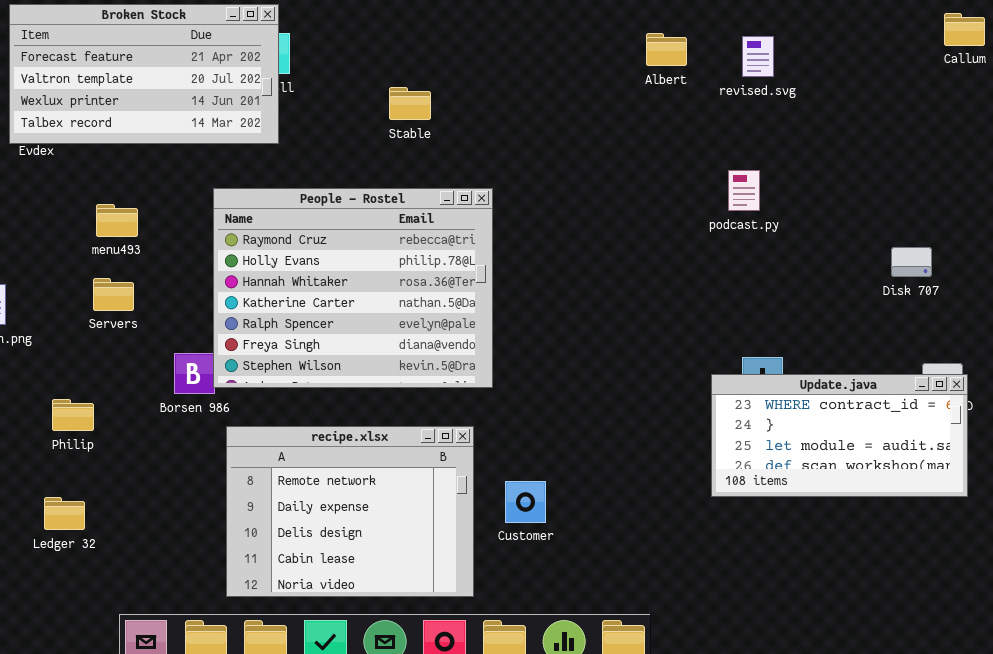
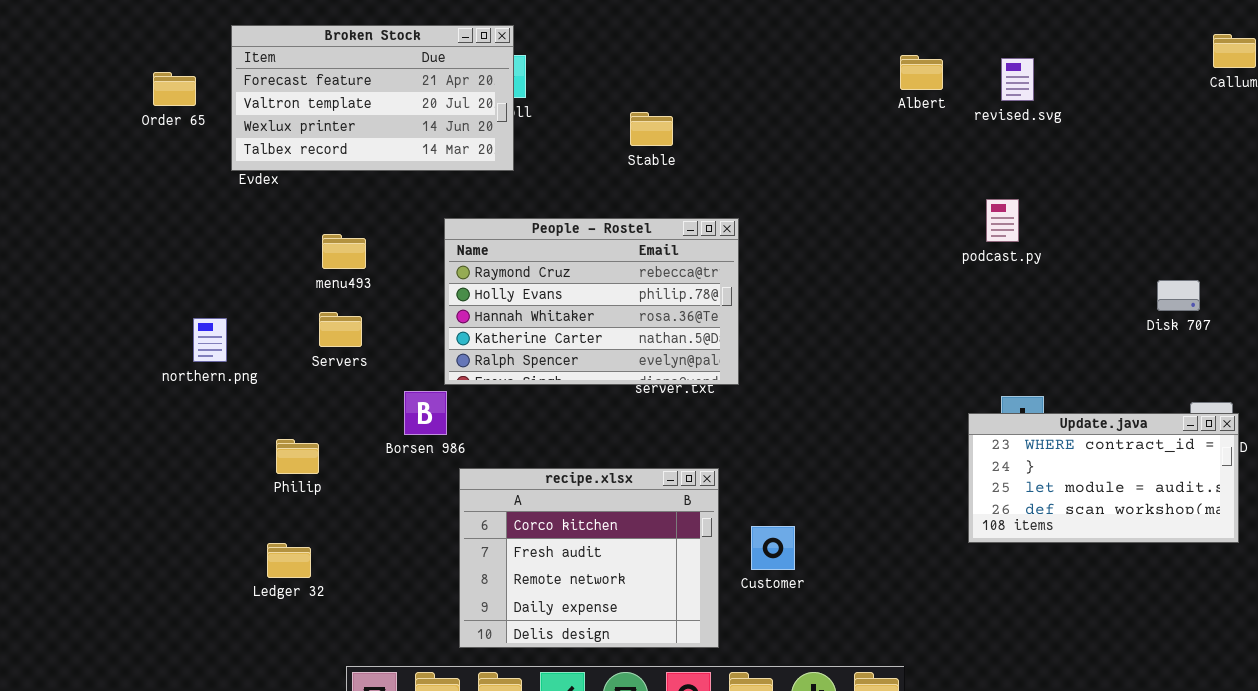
People - Rostel: [213,188,493,388] -> [444,218,739,385], resized
recipe.xlsx: [226,426,474,597] -> [459,468,719,648], scrolled up 2 rows

